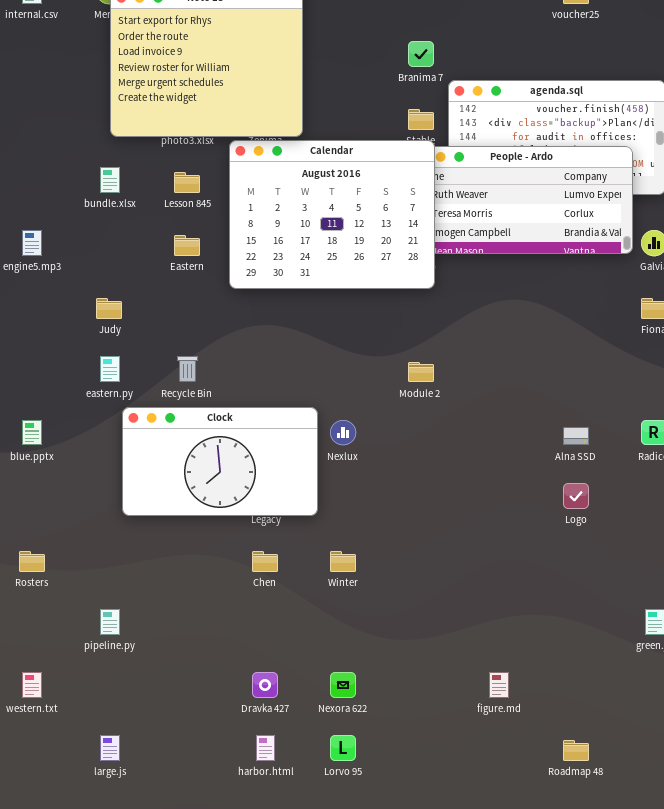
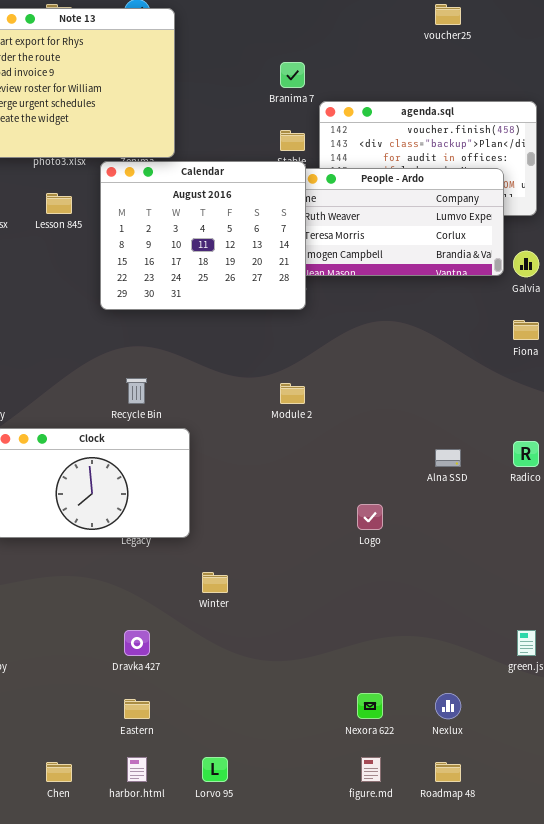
Eastern: [174,235,200,256] -> [124,699,150,719], moved
Recycle Bin: [177,356,198,382] -> [126,378,147,404], moved
Nexlux: [330,420,356,445] -> [435,693,461,719], moved
Logo: [563,483,589,509] -> [357,504,383,530], moved
Chen: [252,551,278,572] -> [46,762,72,782], moved
Dravka 427: [252,672,278,698] -> [124,630,150,656], moved
Nexora 622: [330,672,356,698] -> [357,693,383,719], moved
figure.md: [489,672,509,698] -> [361,757,381,782], moved

